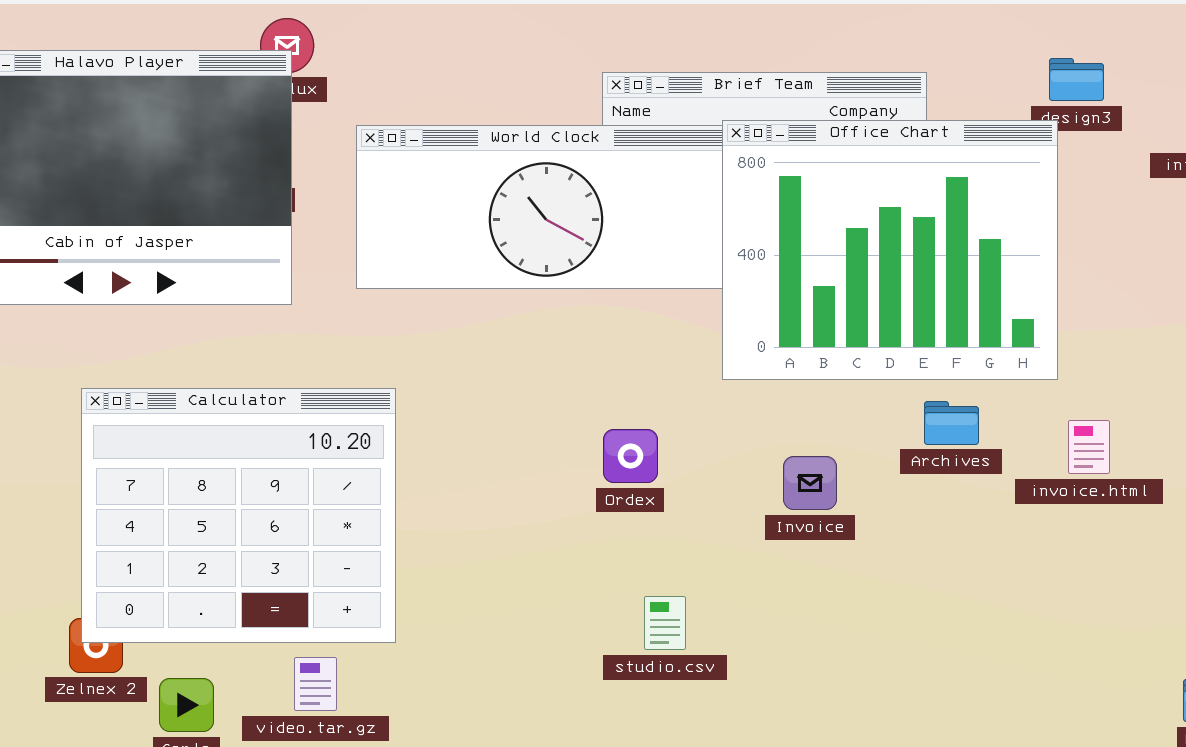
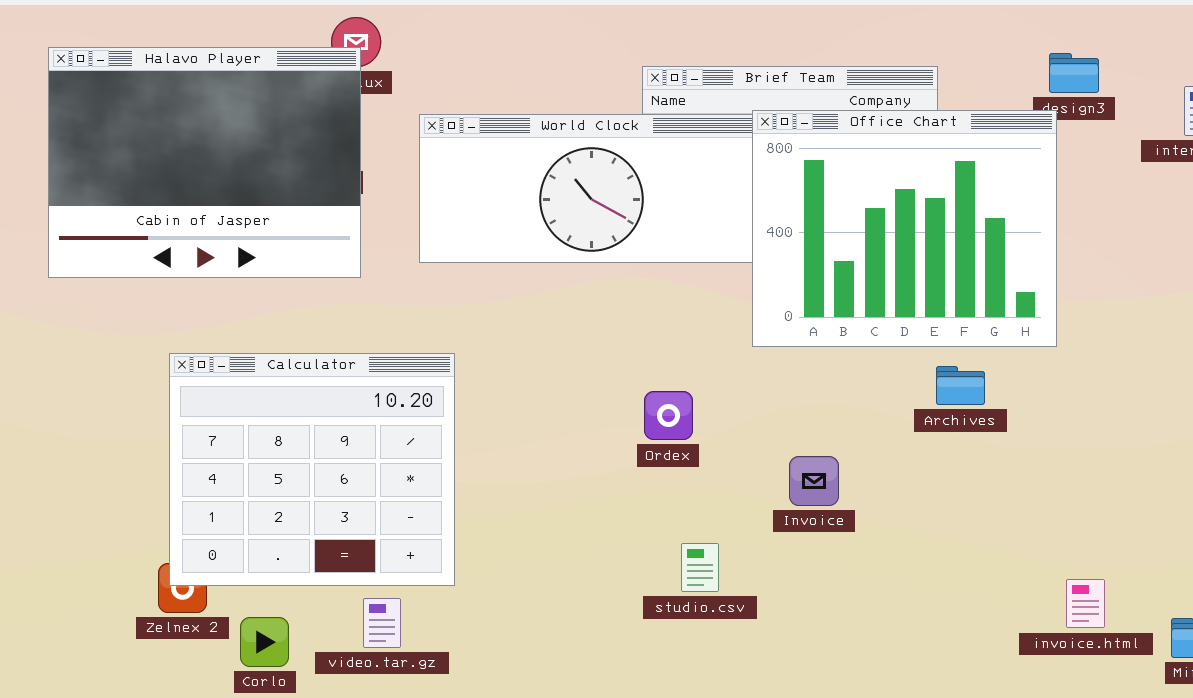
invoice.html: [1068,420,1110,474] -> [1066,579,1105,628], moved
Invoice: [783,456,837,510] -> [789,456,839,506], moved

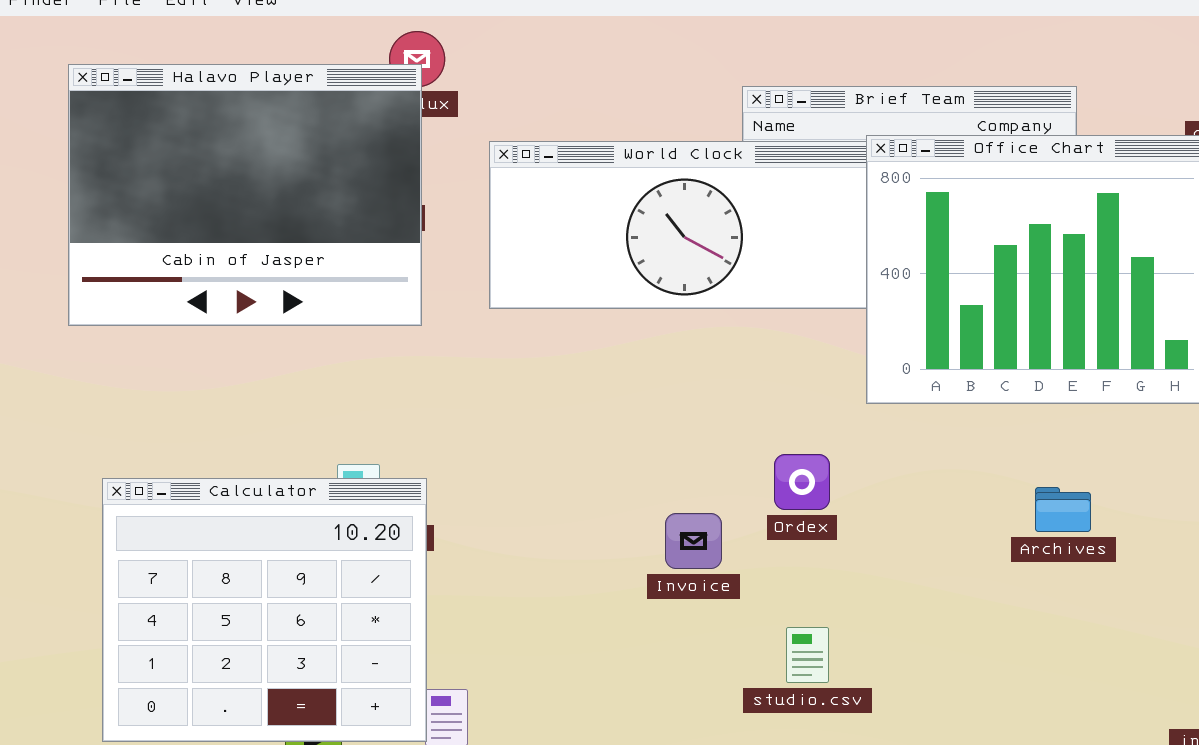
Calculator: [169,353,455,586] -> [102,478,427,742], moved
Archives: [936,366,985,405] -> [1035,487,1091,532], moved
Ordex: [644,391,693,440] -> [774,454,830,510], moved
Invoice: [789,456,839,506] -> [665,513,722,569], moved

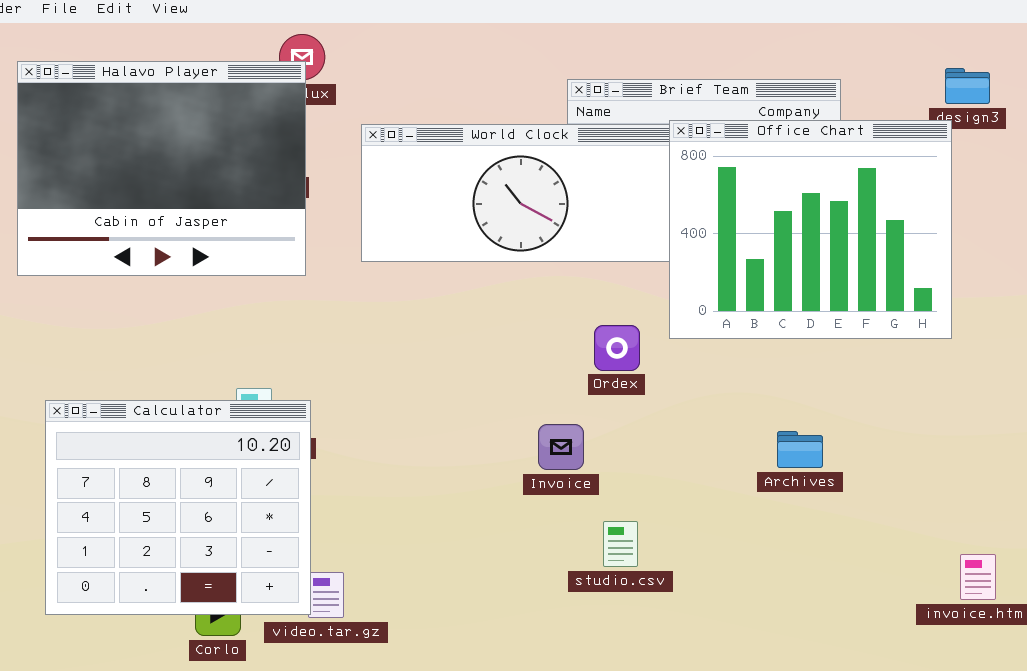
Ordex: [774,454,830,510] -> [594,325,640,371], moved
Archives: [1035,487,1091,532] -> [777,431,823,468], moved
Invoice: [665,513,722,569] -> [538,424,584,470], moved

